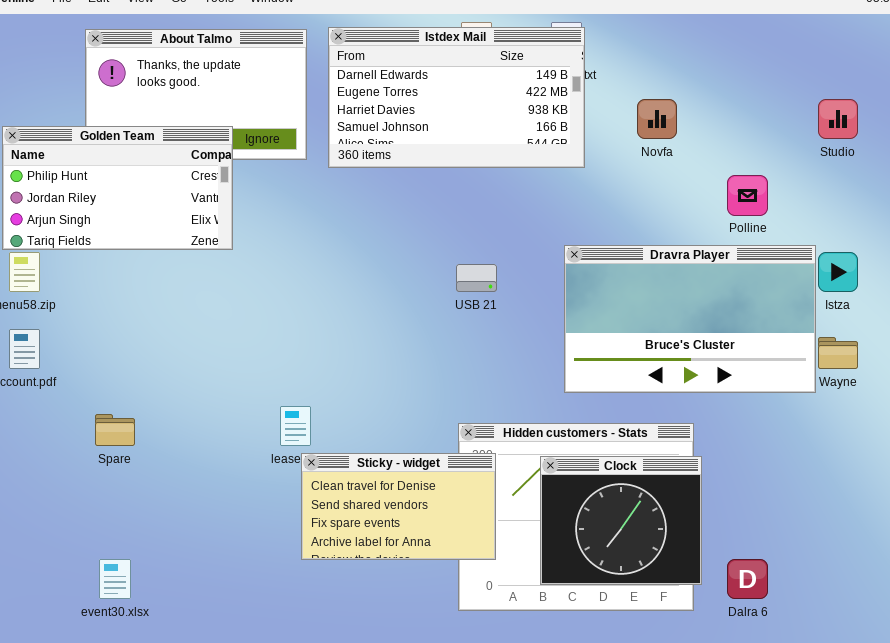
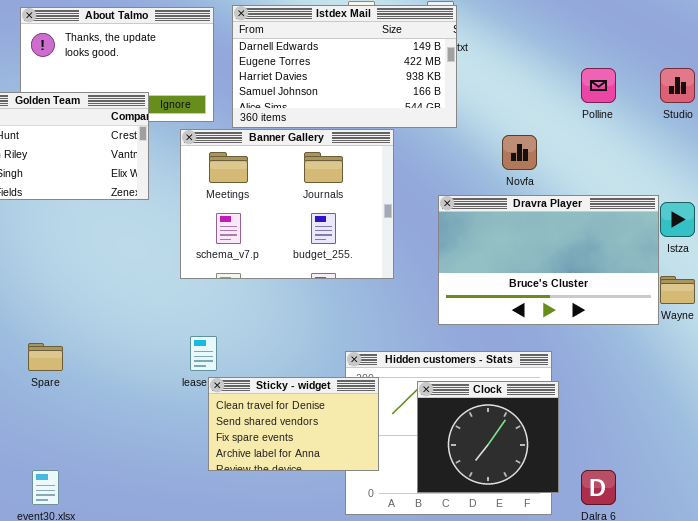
Novfa: [637,99,677,139] -> [502,135,537,170], moved
Banner Gallery: none -> [180,129,394,279], opened
Polline: [727,175,768,216] -> [581,68,616,103], moved

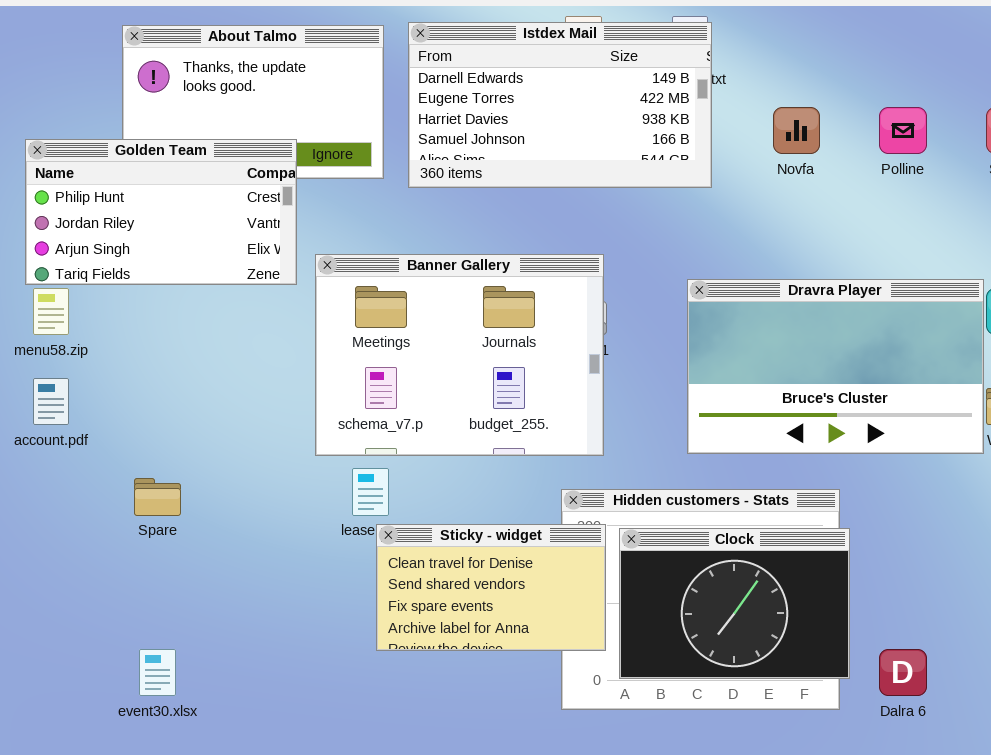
Banner Gallery: [180,129,394,279] -> [315,254,604,456], moved
Novfa: [502,135,537,170] -> [773,107,820,154], moved
Clock: [417,381,559,493] -> [619,528,850,679], resized

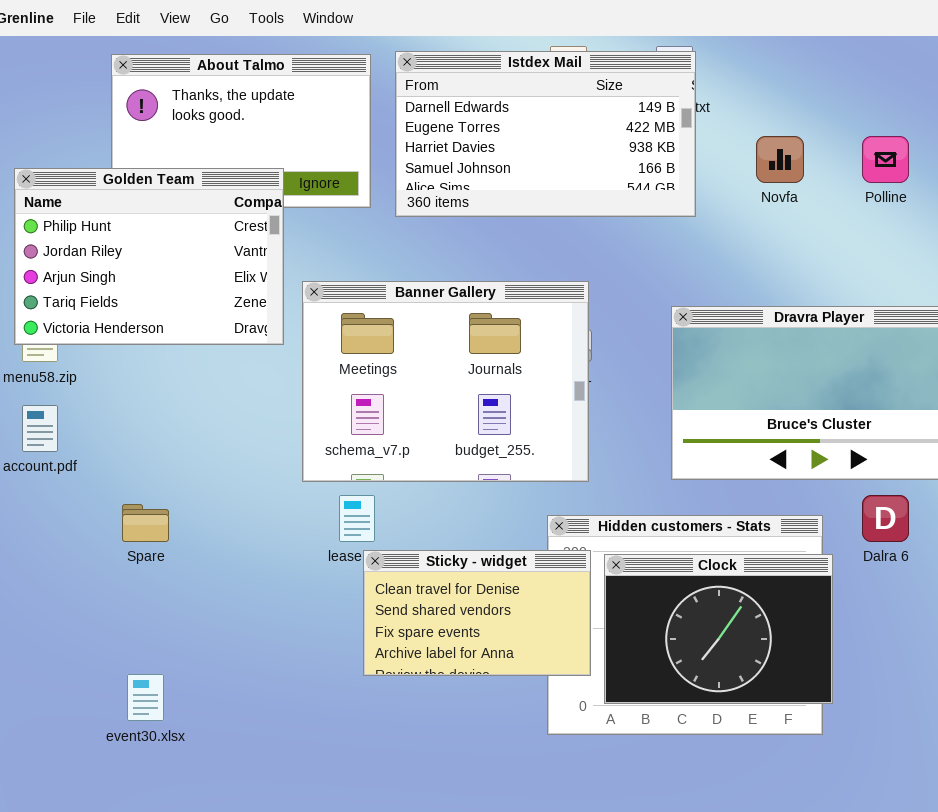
Golden Team: [25,139,297,285] -> [14,168,284,345], resized
Dalra 6: [879,649,927,696] -> [862,495,909,542], moved

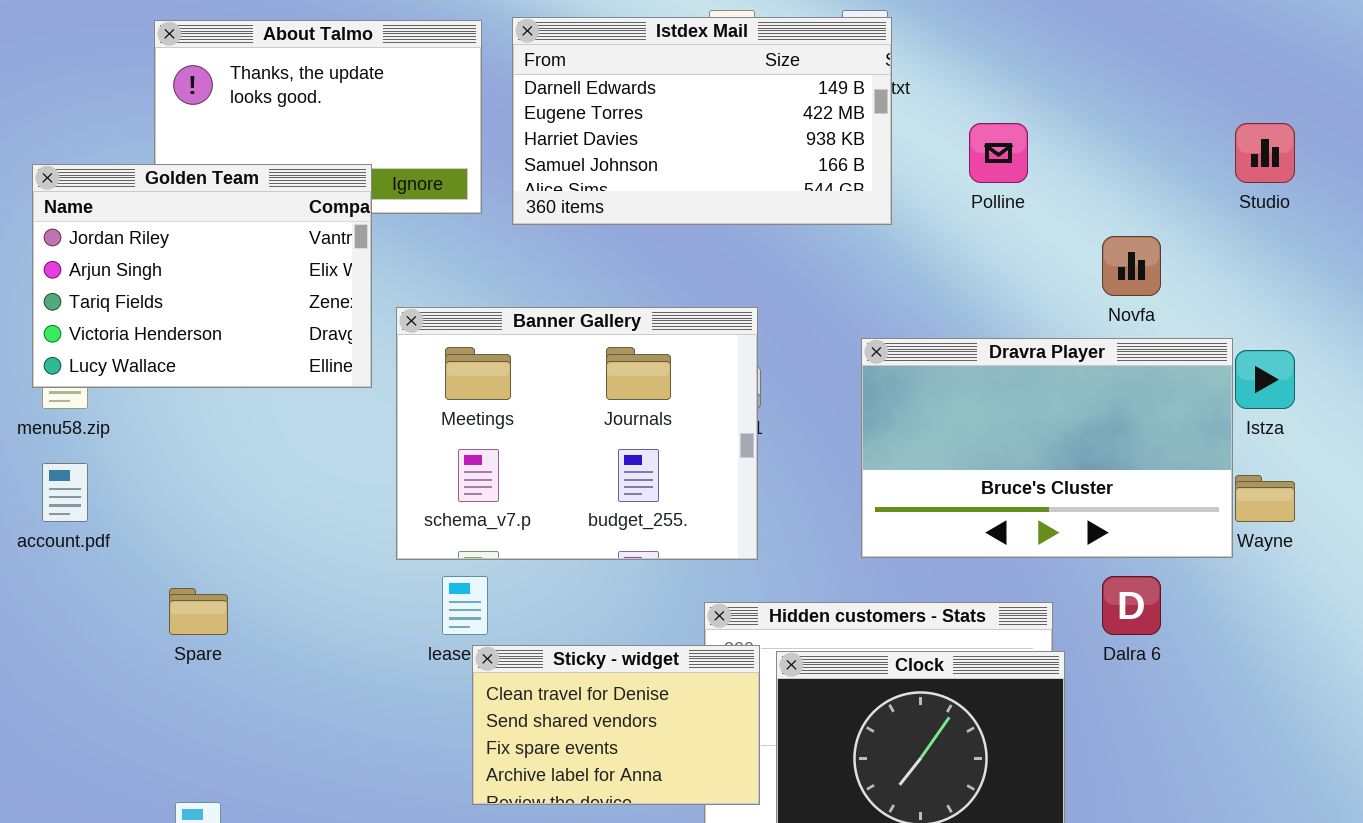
Novfa: [756,136,804,183] -> [1102,236,1161,296], moved
Polline: [862,136,909,183] -> [969,123,1028,183], moved
Golden Team: [14,168,284,345] -> [32,164,372,388], scrolled down 1 row

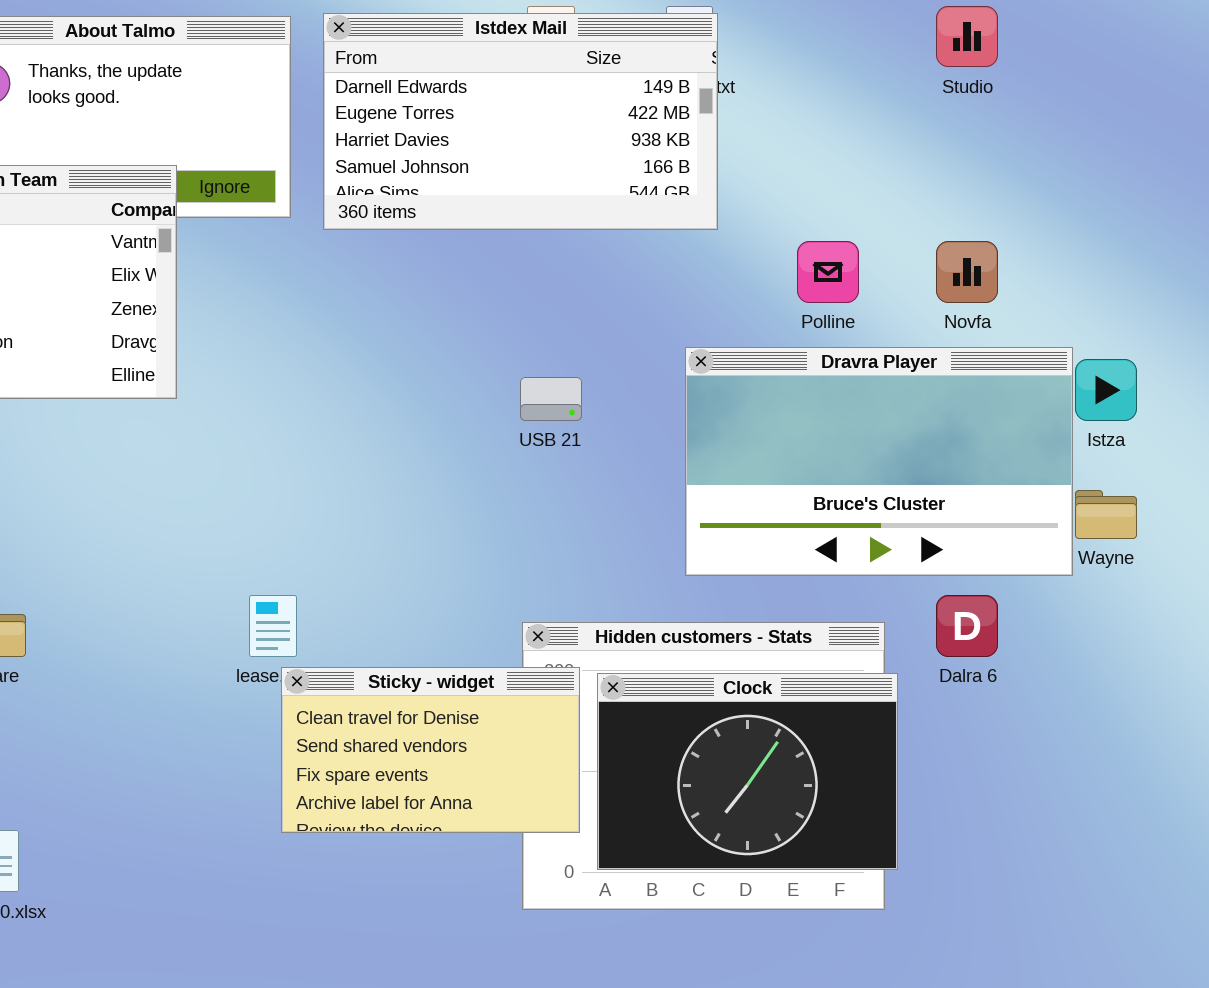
Polline: [969,123,1028,183] -> [797,241,859,303], moved
Studio: [1235,123,1295,183] -> [936,6,998,67], moved
Banner Gallery: [396,307,758,560] -> none, closed

